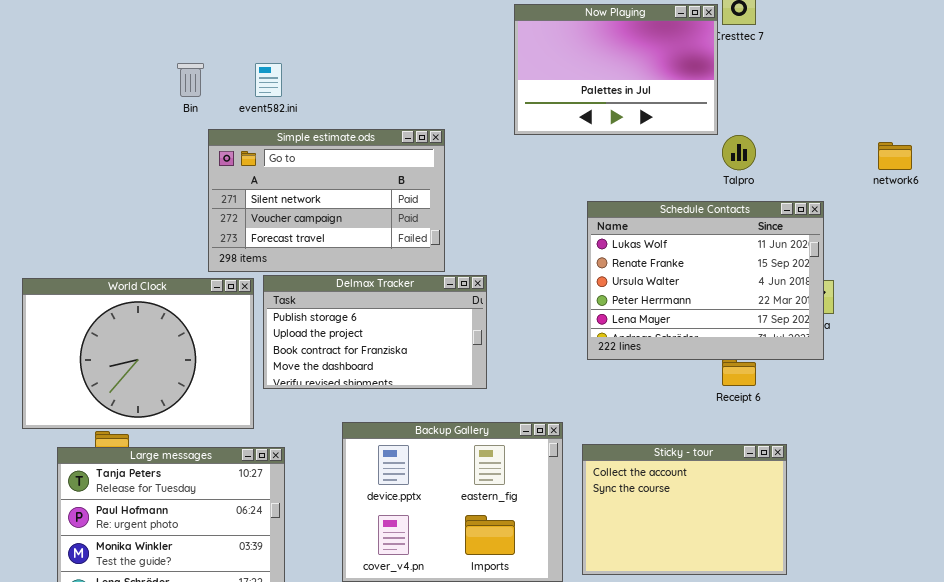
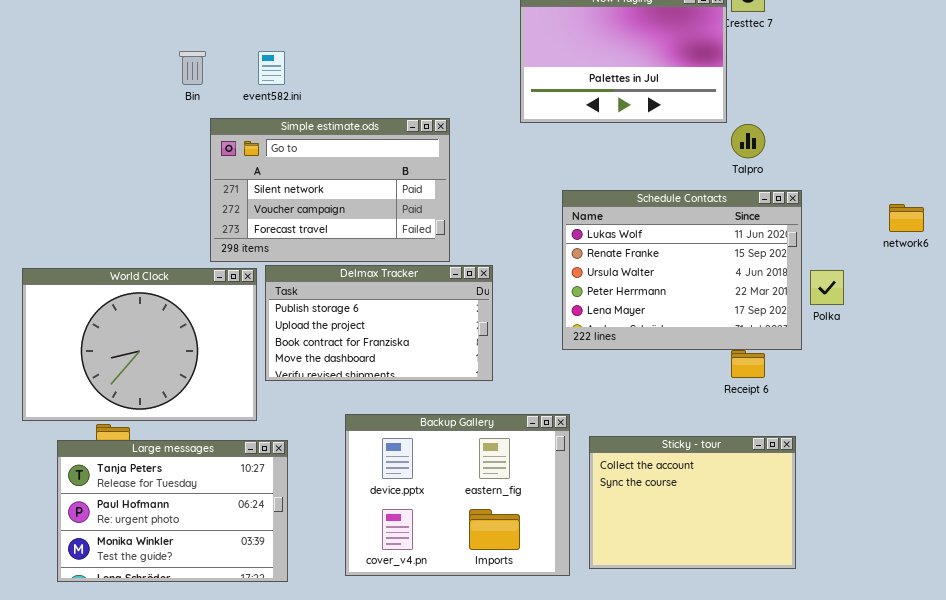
network6: [878,142,912,170] -> [889,204,924,232], moved
Schedule Contacts: [587,201,824,360] -> [562,190,802,350], moved

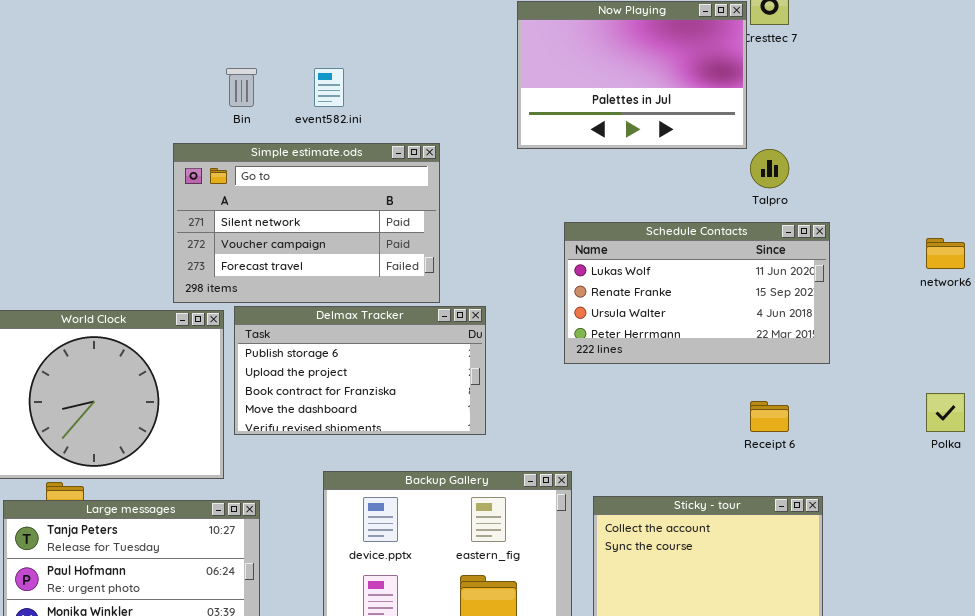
Bin: [179,51,206,85] -> [226,68,257,107], moved
event582.ini: [258,51,285,85] -> [314,68,344,107], moved
Schedule Contacts: [562,190,802,350] -> [564,222,830,364], resized
Polka: [810,270,844,305] -> [926,393,965,432], moved

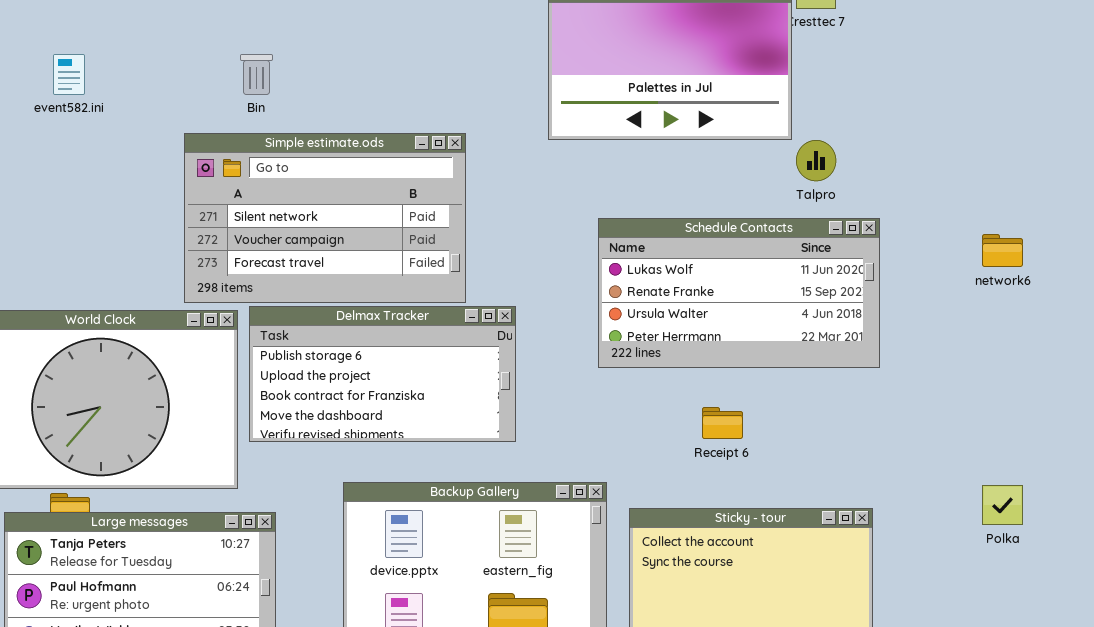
event582.ini: [314,68,344,107] -> [53,54,85,95], moved
Polka: [926,393,965,432] -> [982,485,1023,525], moved
Receipt 6: [750,401,789,432] -> [702,407,743,439], moved

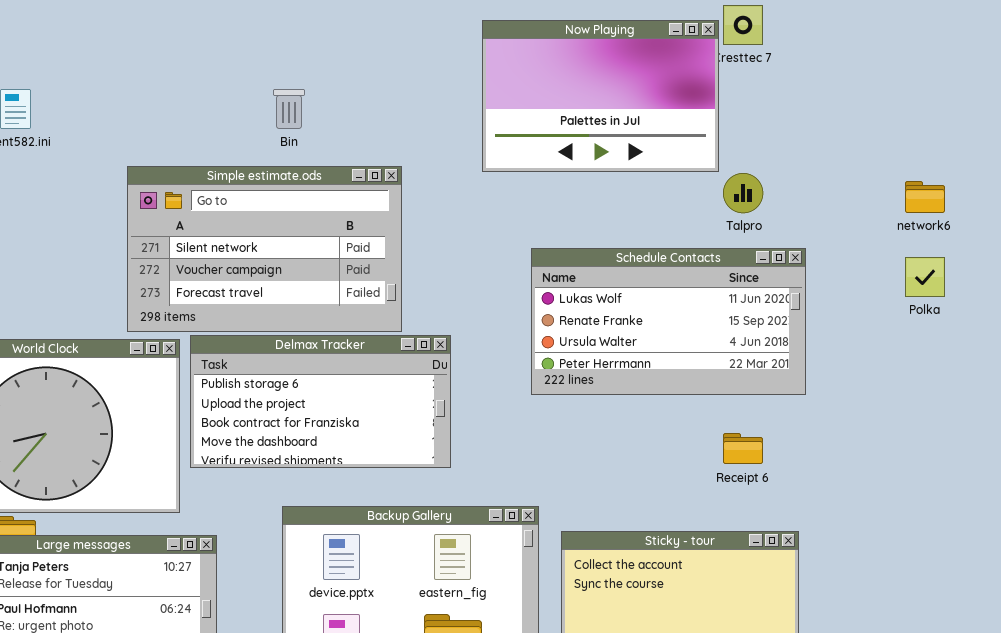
Bin: [240,54,273,95] -> [273,89,305,129], moved
network6: [982,234,1023,267] -> [905,181,945,213], moved
Receipt 6: [702,407,743,439] -> [723,433,763,464], moved
Polka: [982,485,1023,525] -> [905,257,945,297], moved

